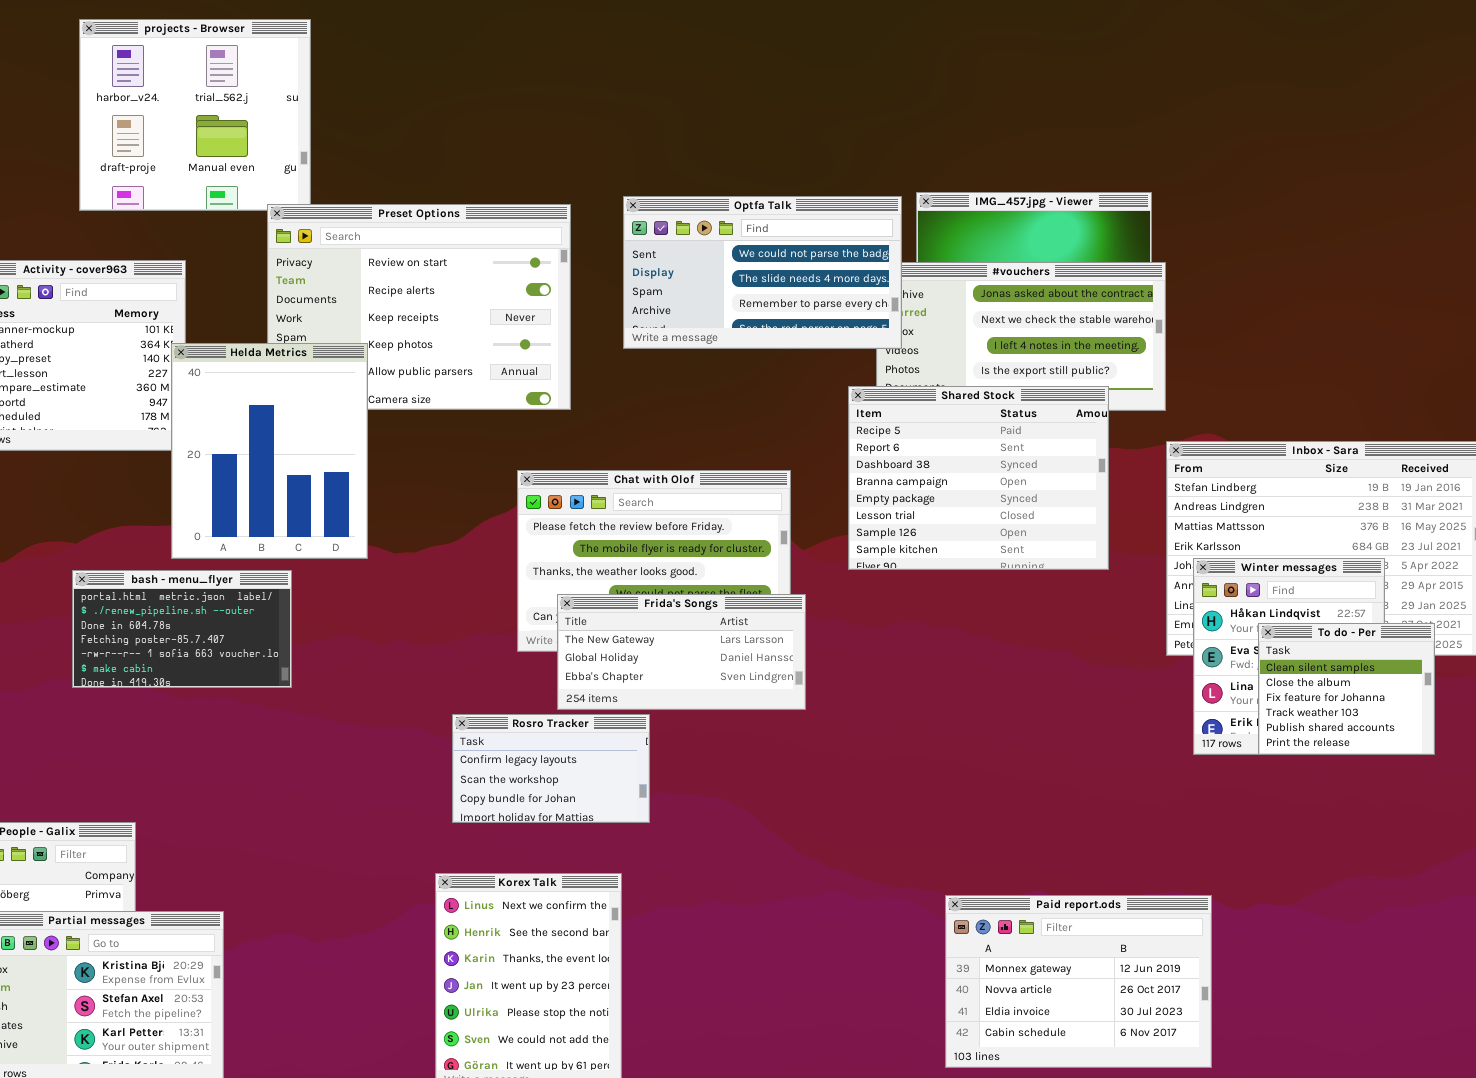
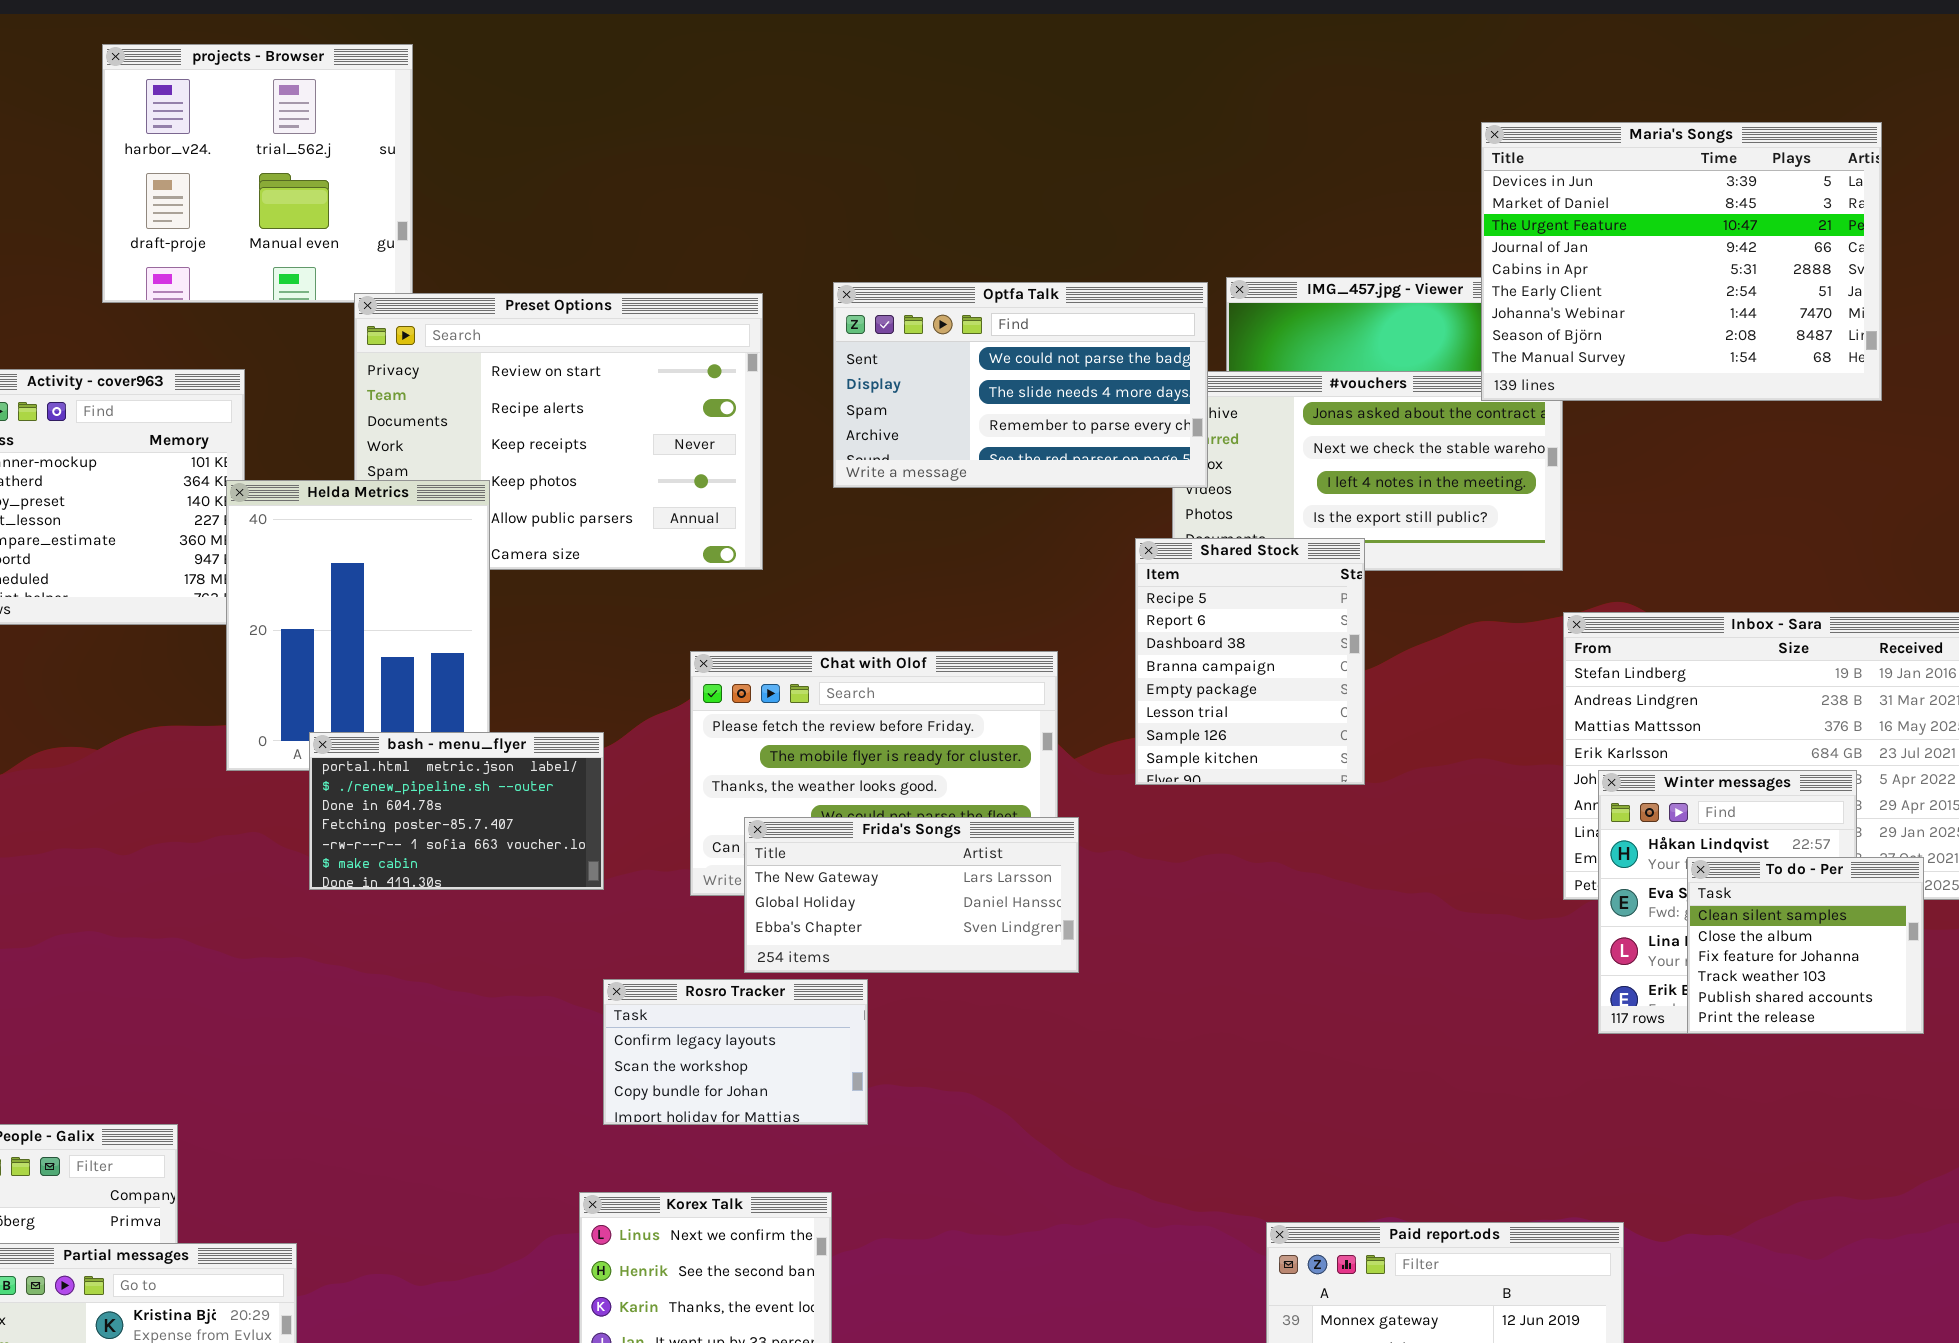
Maria's Songs: none -> [1481,122,1882,401], opened
Shared Stock: [848,386,1109,570] -> [1135,538,1365,785], resized
bash - menu_flyer: [72,570,292,688] -> [309,732,604,890], moved

